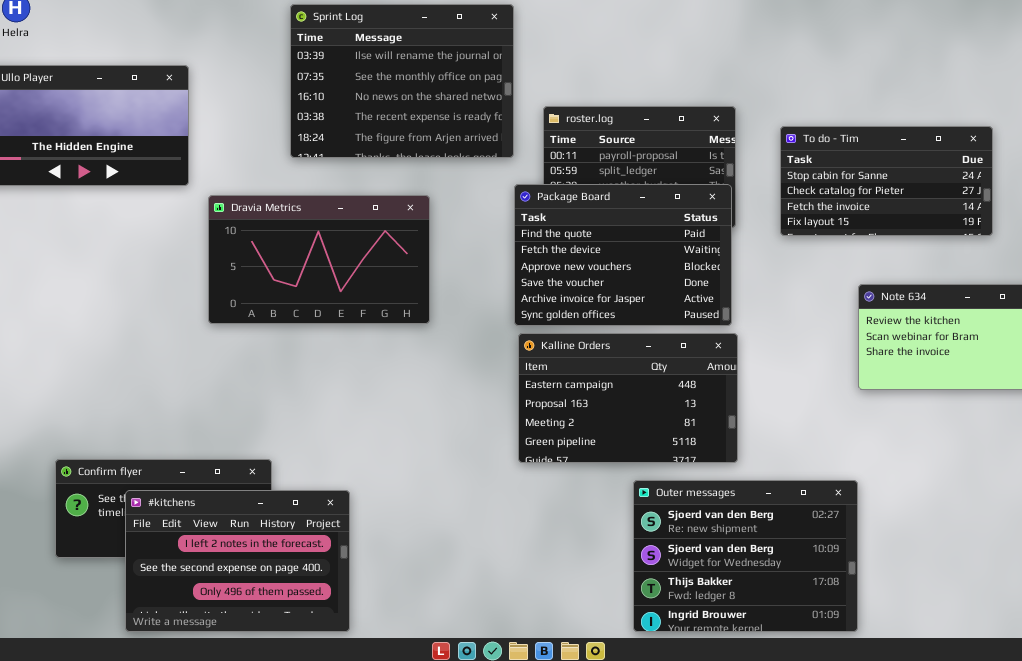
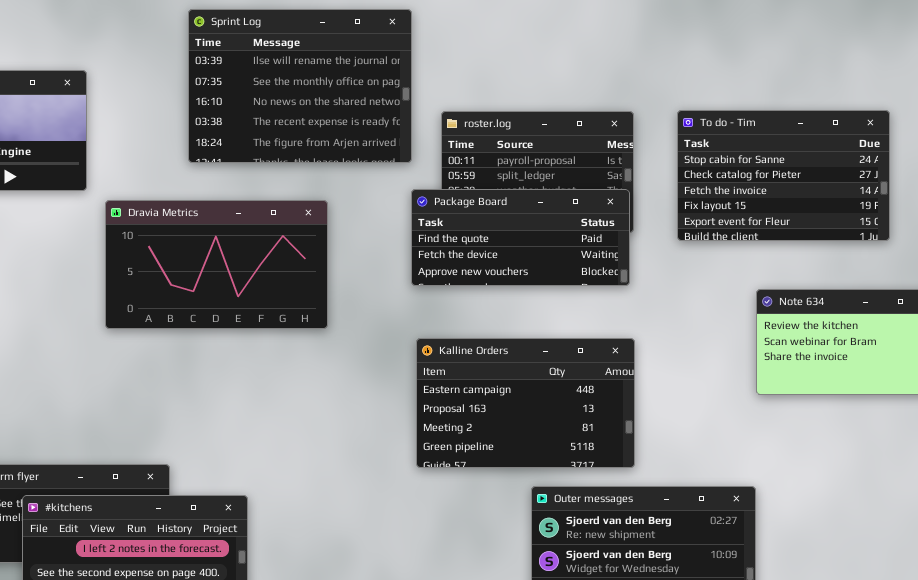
To do - Tim: [780,126,993,236] -> [677,110,890,241], resized
Package Board: [514,184,732,326] -> [411,189,630,286], resized

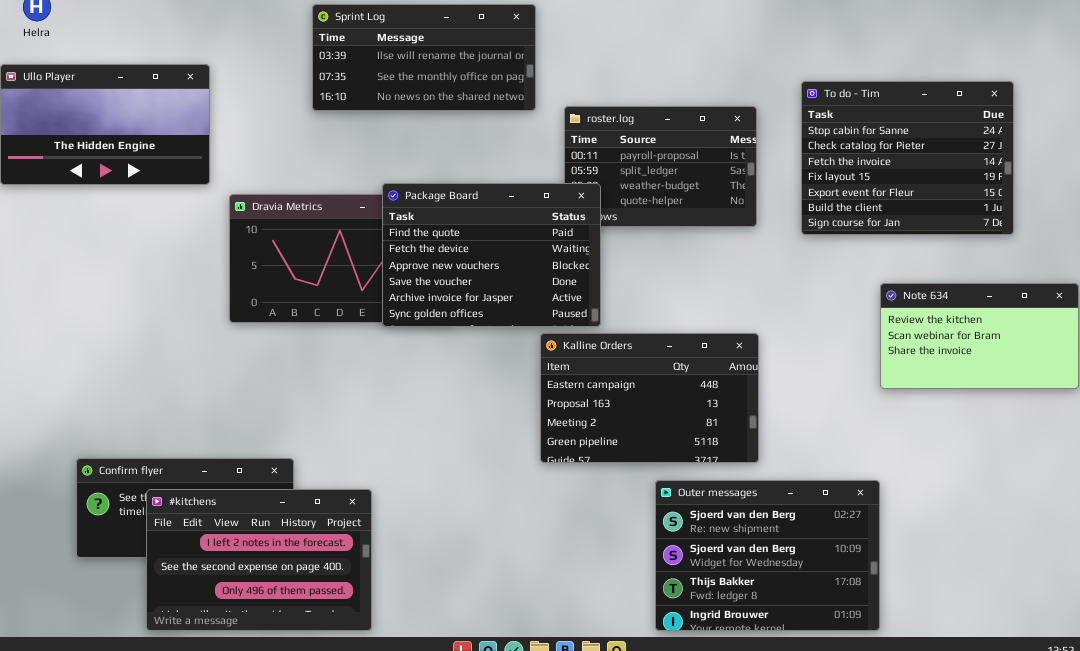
Sprint Log: [188,9,412,163] -> [312,4,536,111], resized
To do - Tim: [677,110,890,241] -> [801,81,1014,235], resized
Package Board: [411,189,630,286] -> [382,183,601,327], moved, resized

